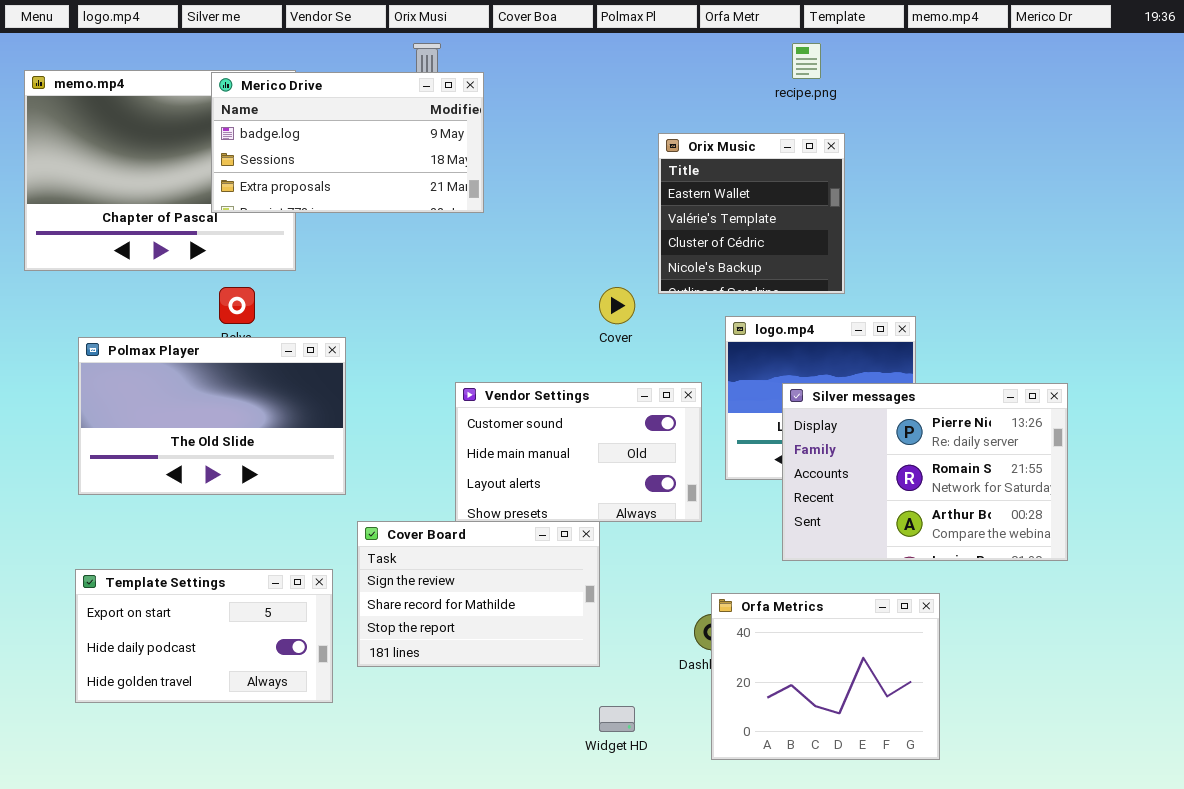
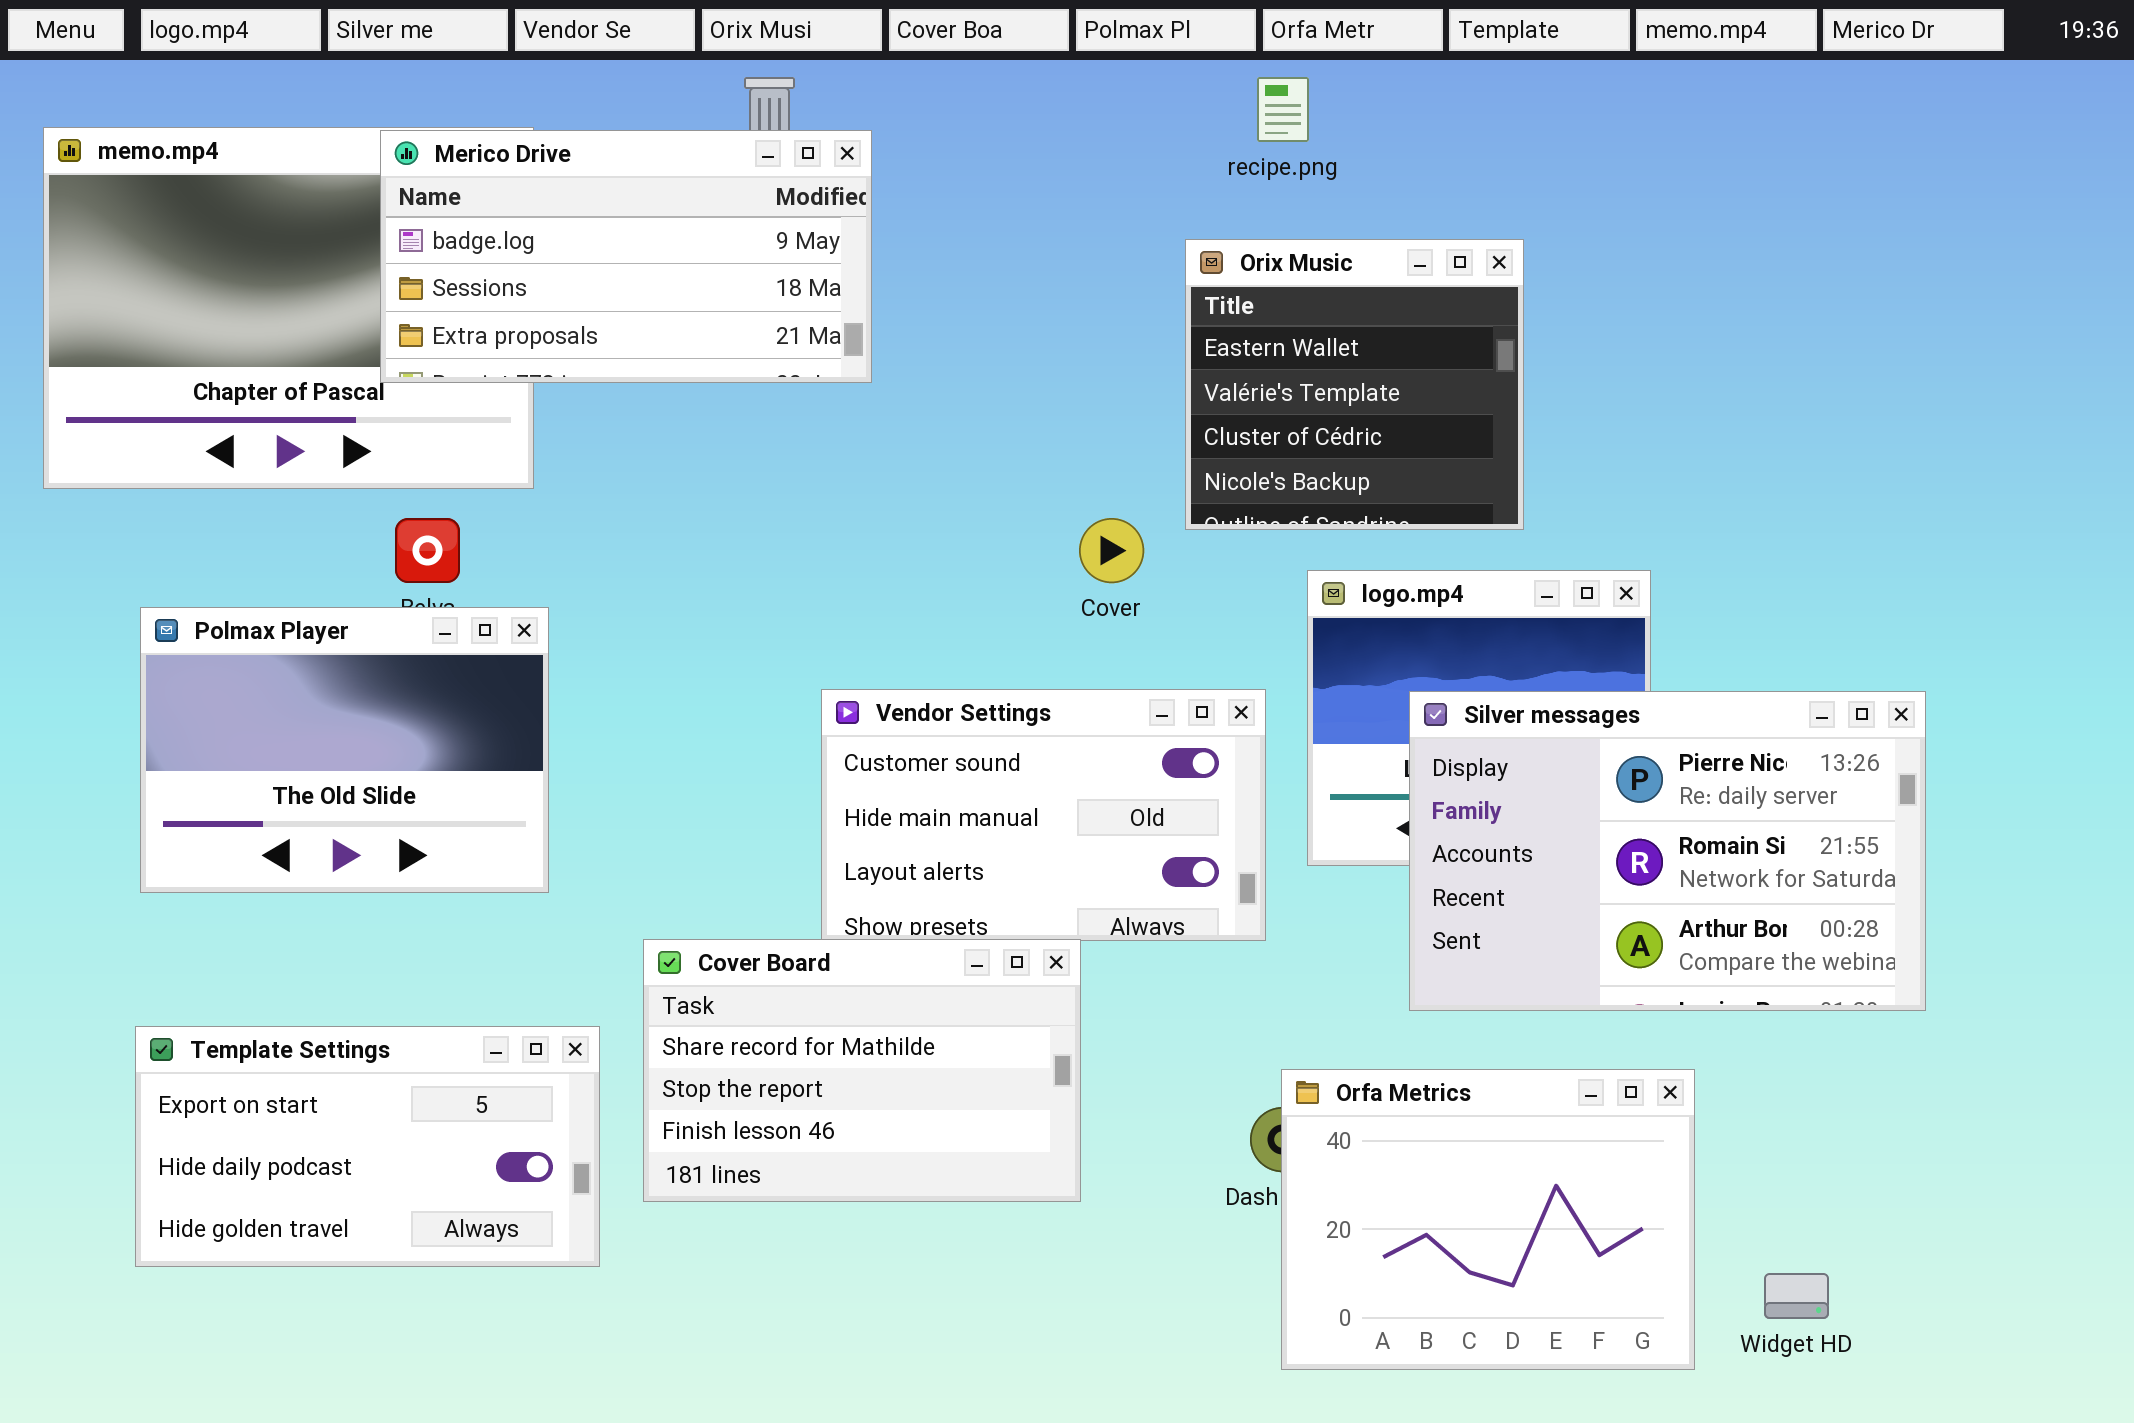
recipe.png: [792,43,821,79] -> [1257,77,1309,142], moved
Polmax Player: [78,337,346,495] -> [140,607,549,893], resized
Cover Board: [357,521,600,667] -> [643,939,1081,1202], scrolled down 1 row
Widget HD: [599,706,635,732] -> [1764,1273,1829,1319], moved

